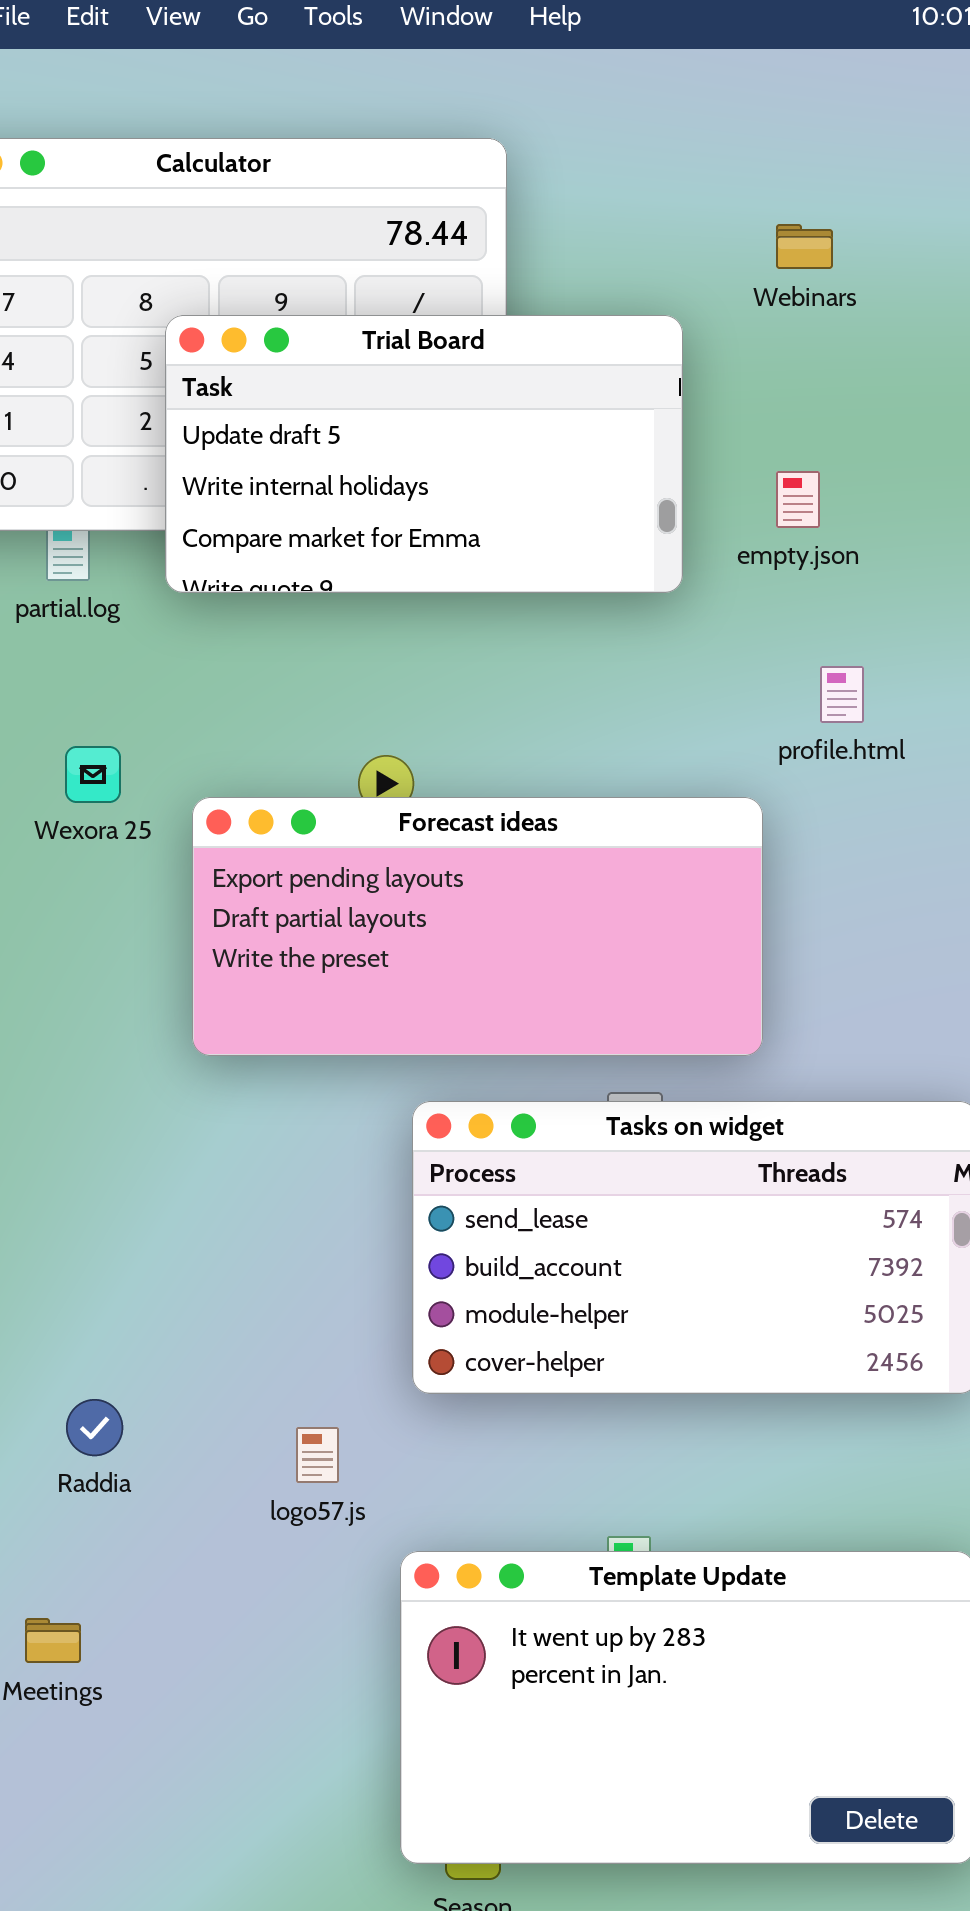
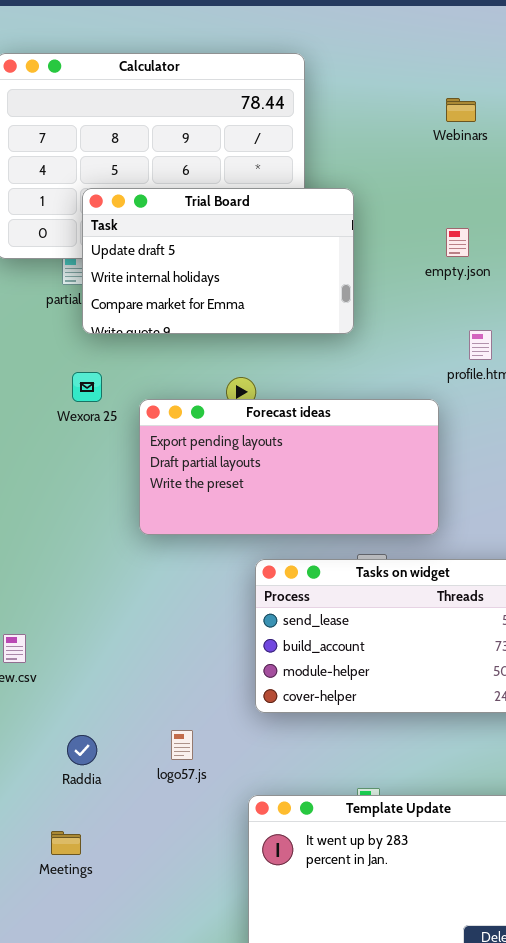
Trial Board: [165,315,683,593] -> [82,188,354,334], moved
Raddia: [66,1399,123,1456] -> [67,735,97,765], moved
logo57.js: [296,1427,339,1483] -> [171,730,193,760], moved

